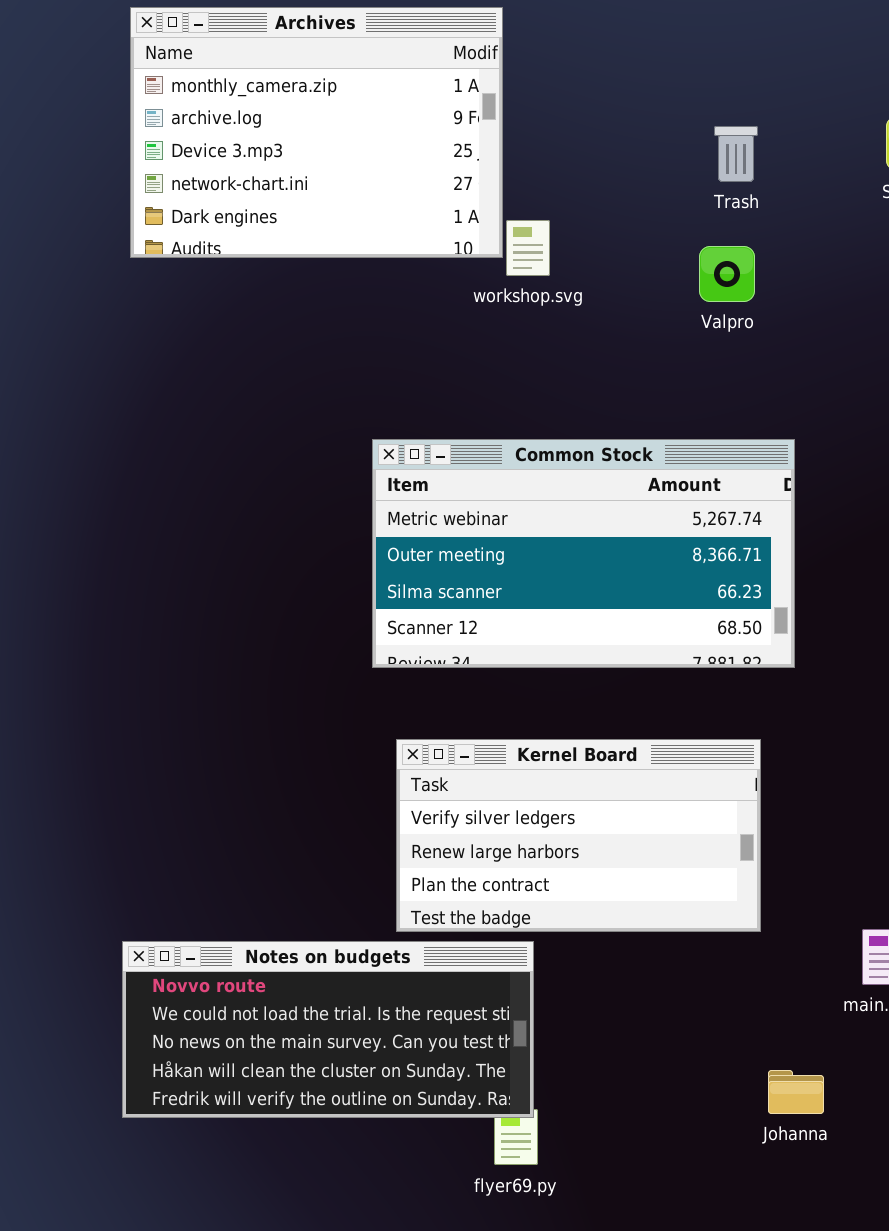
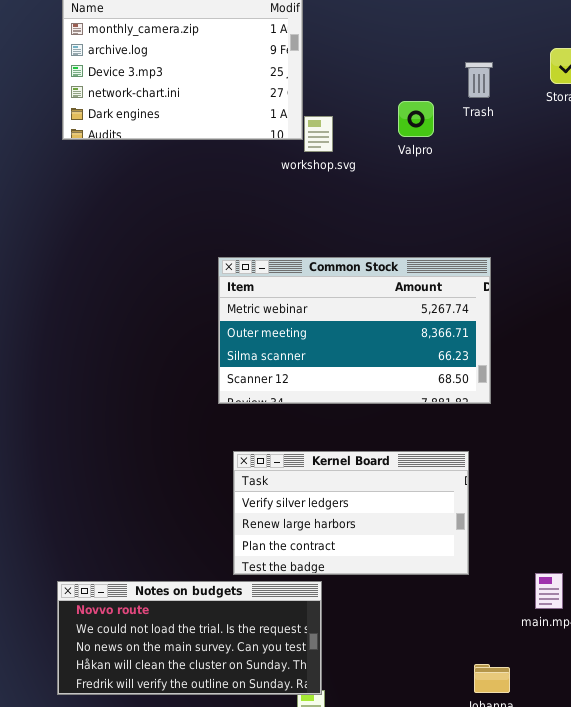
Trash: [714,126,758,182] -> [465,62,493,98], moved
Valpro: [699,246,755,302] -> [398,101,434,137], moved

